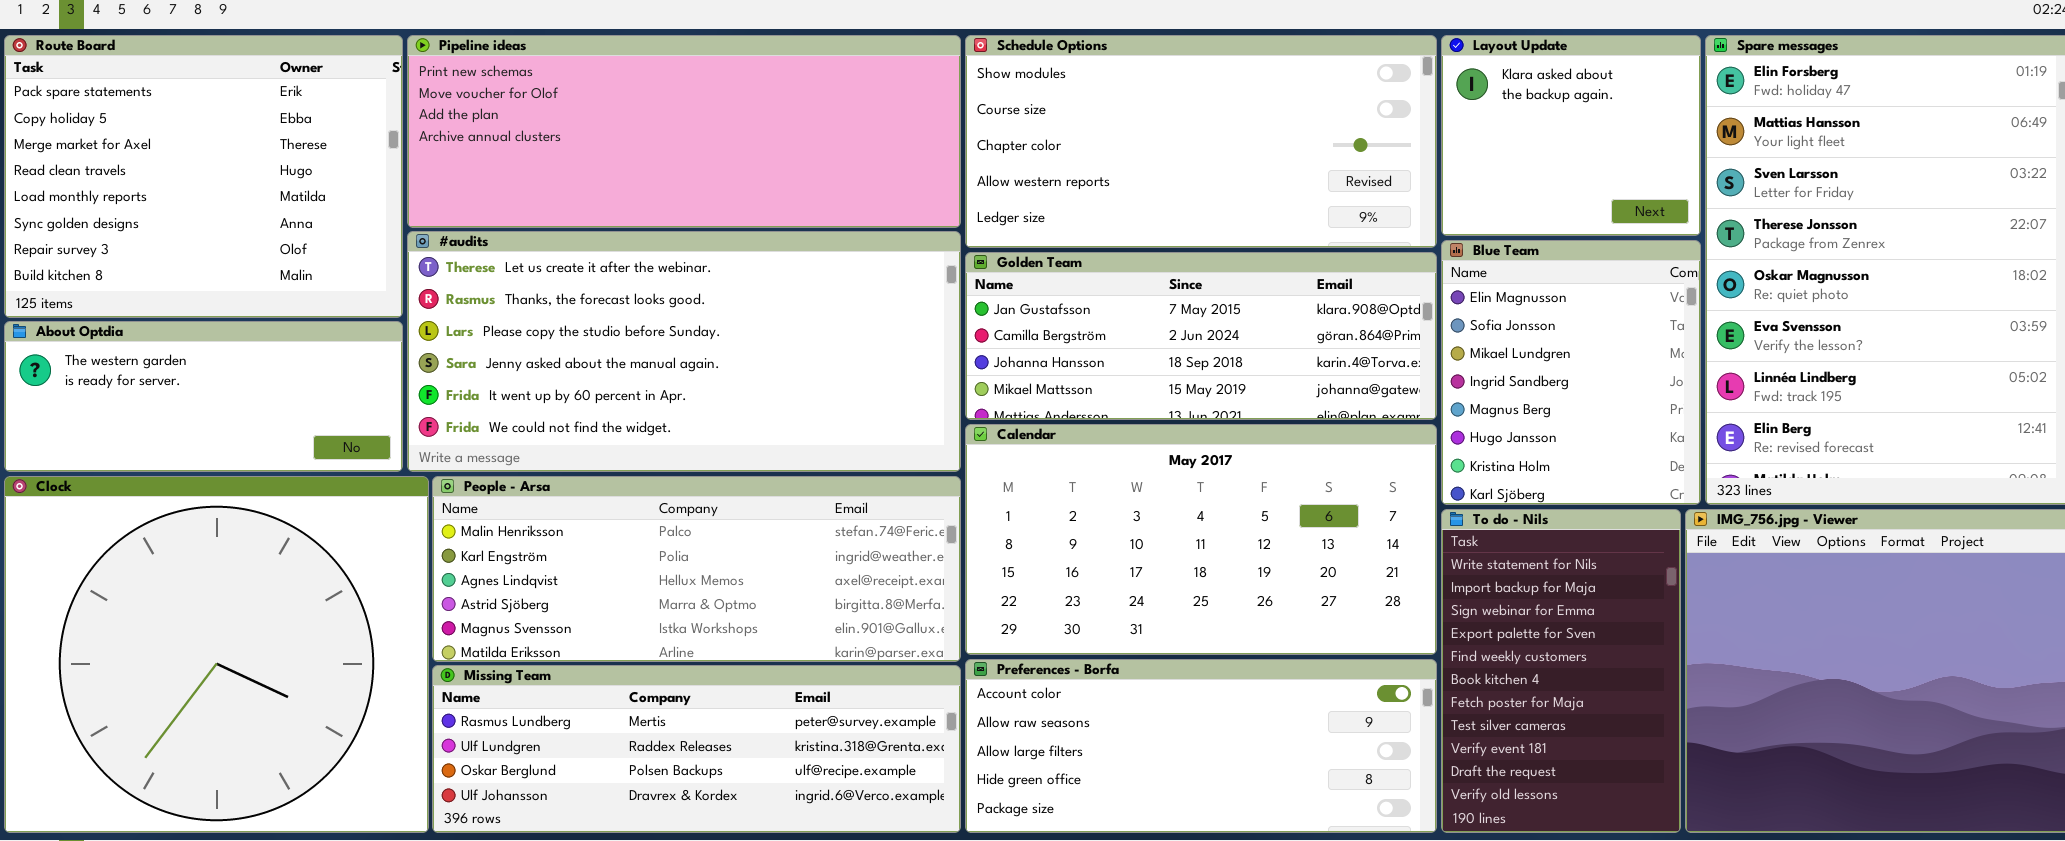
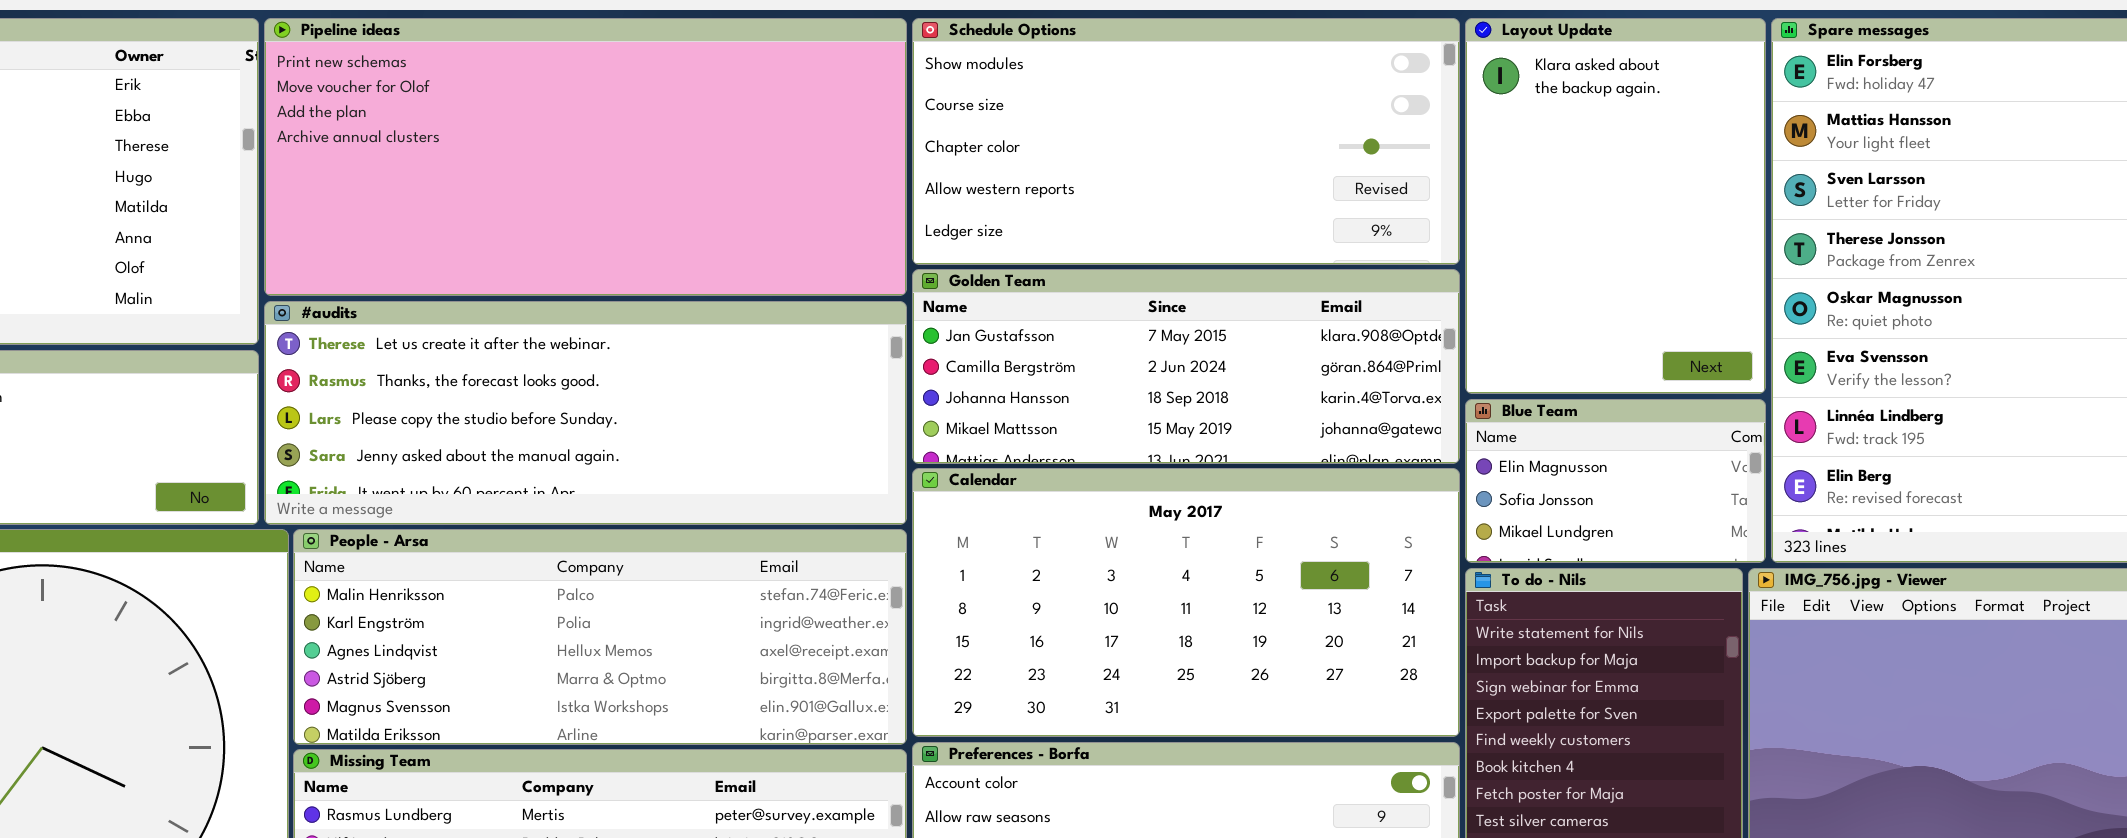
Pipeline ideas: [407,35,961,228] -> [264,18,907,296], resized
Layout Update: [1441,35,1701,236] -> [1465,18,1766,394], resized
#audits: [407,231,961,472] -> [264,301,907,525], resized
Blue Team: [1441,240,1701,505] -> [1465,399,1766,563], resized

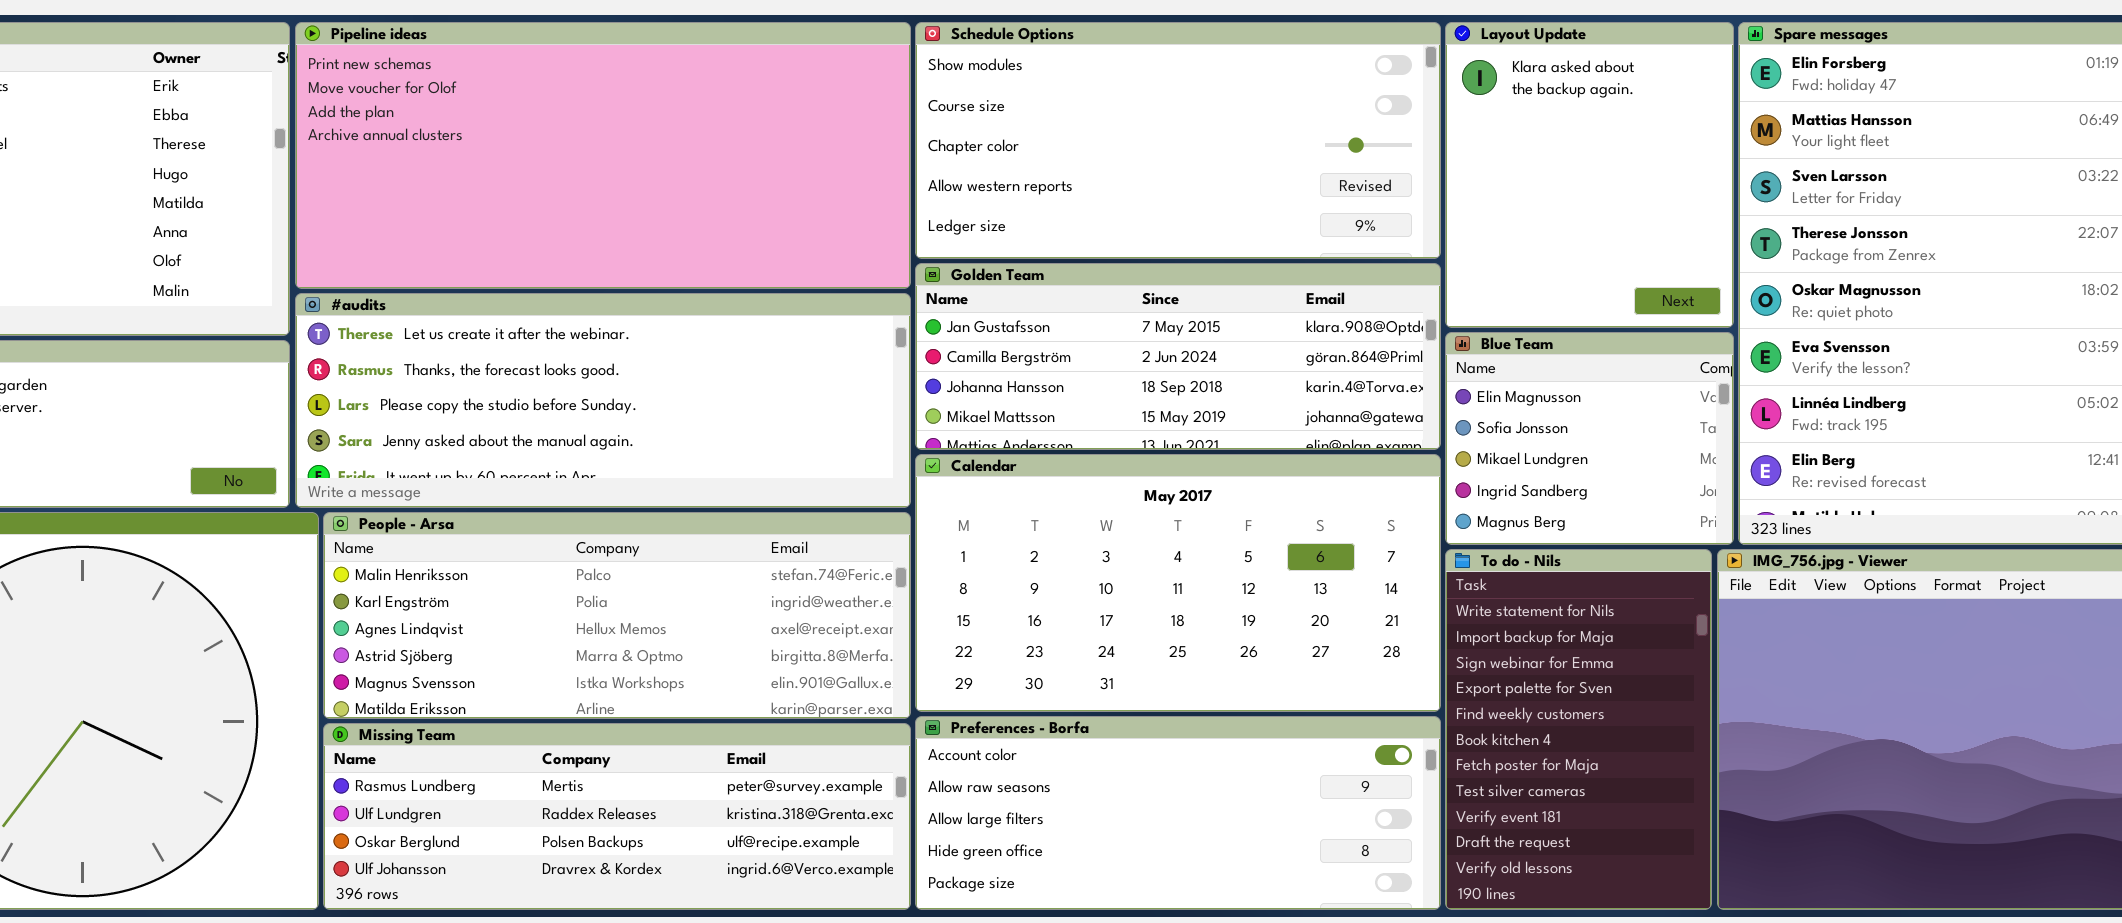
Layout Update: [1465,18,1766,394] -> [1445,22,1734,328], resized
Blue Team: [1465,399,1766,563] -> [1445,332,1734,545], resized

